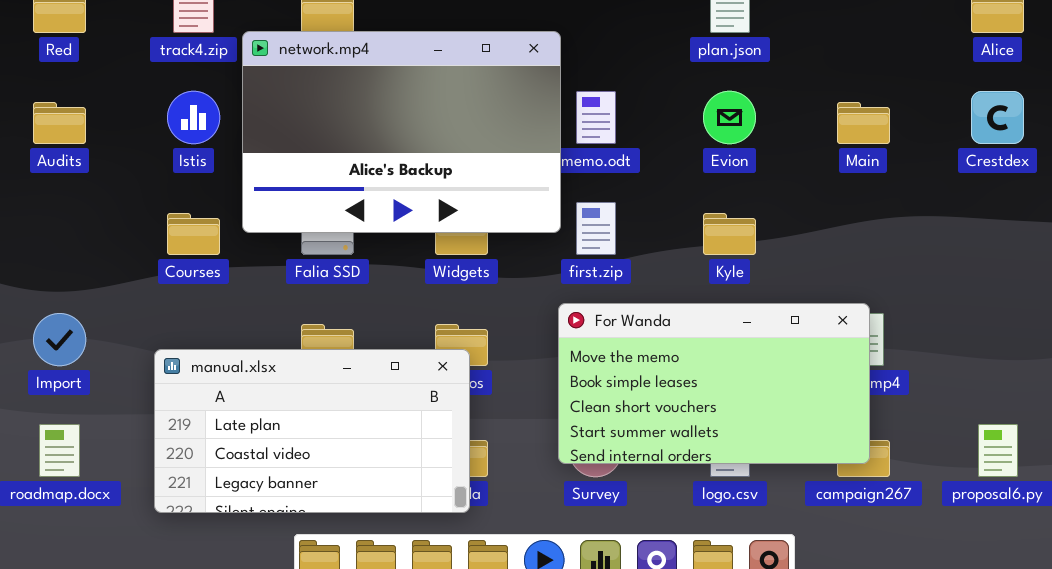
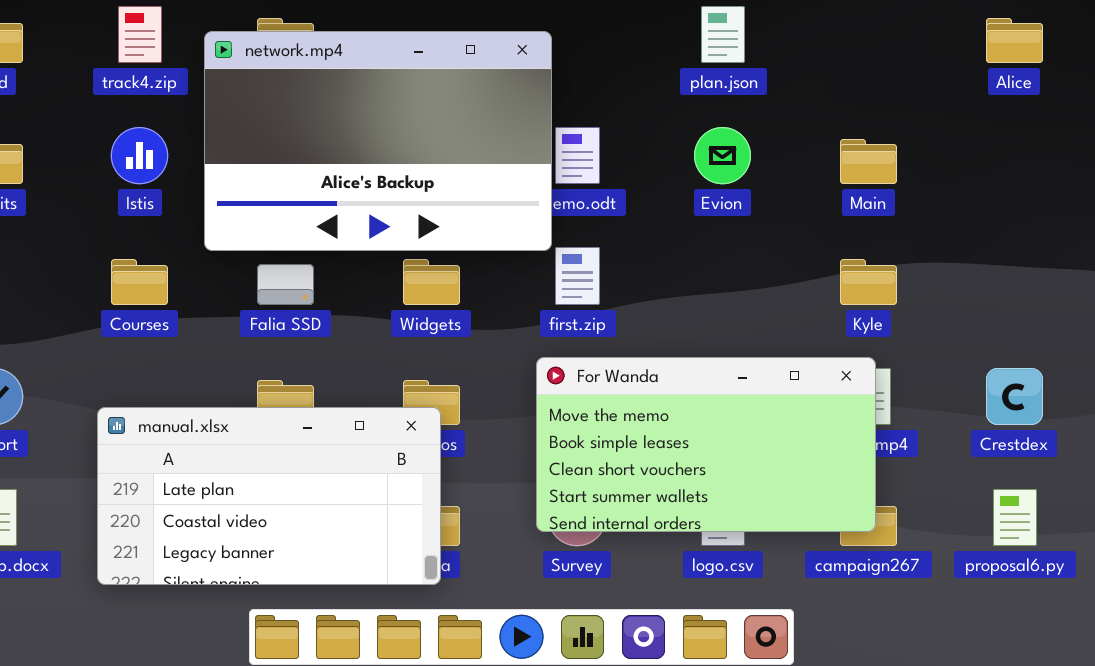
network.mp4: [242,31,561,233] -> [204,31,552,251], moved
Crestdex: [971,91,1024,144] -> [986,368,1043,425], moved
Kyle: [703,213,756,255] -> [840,259,897,305], moved

